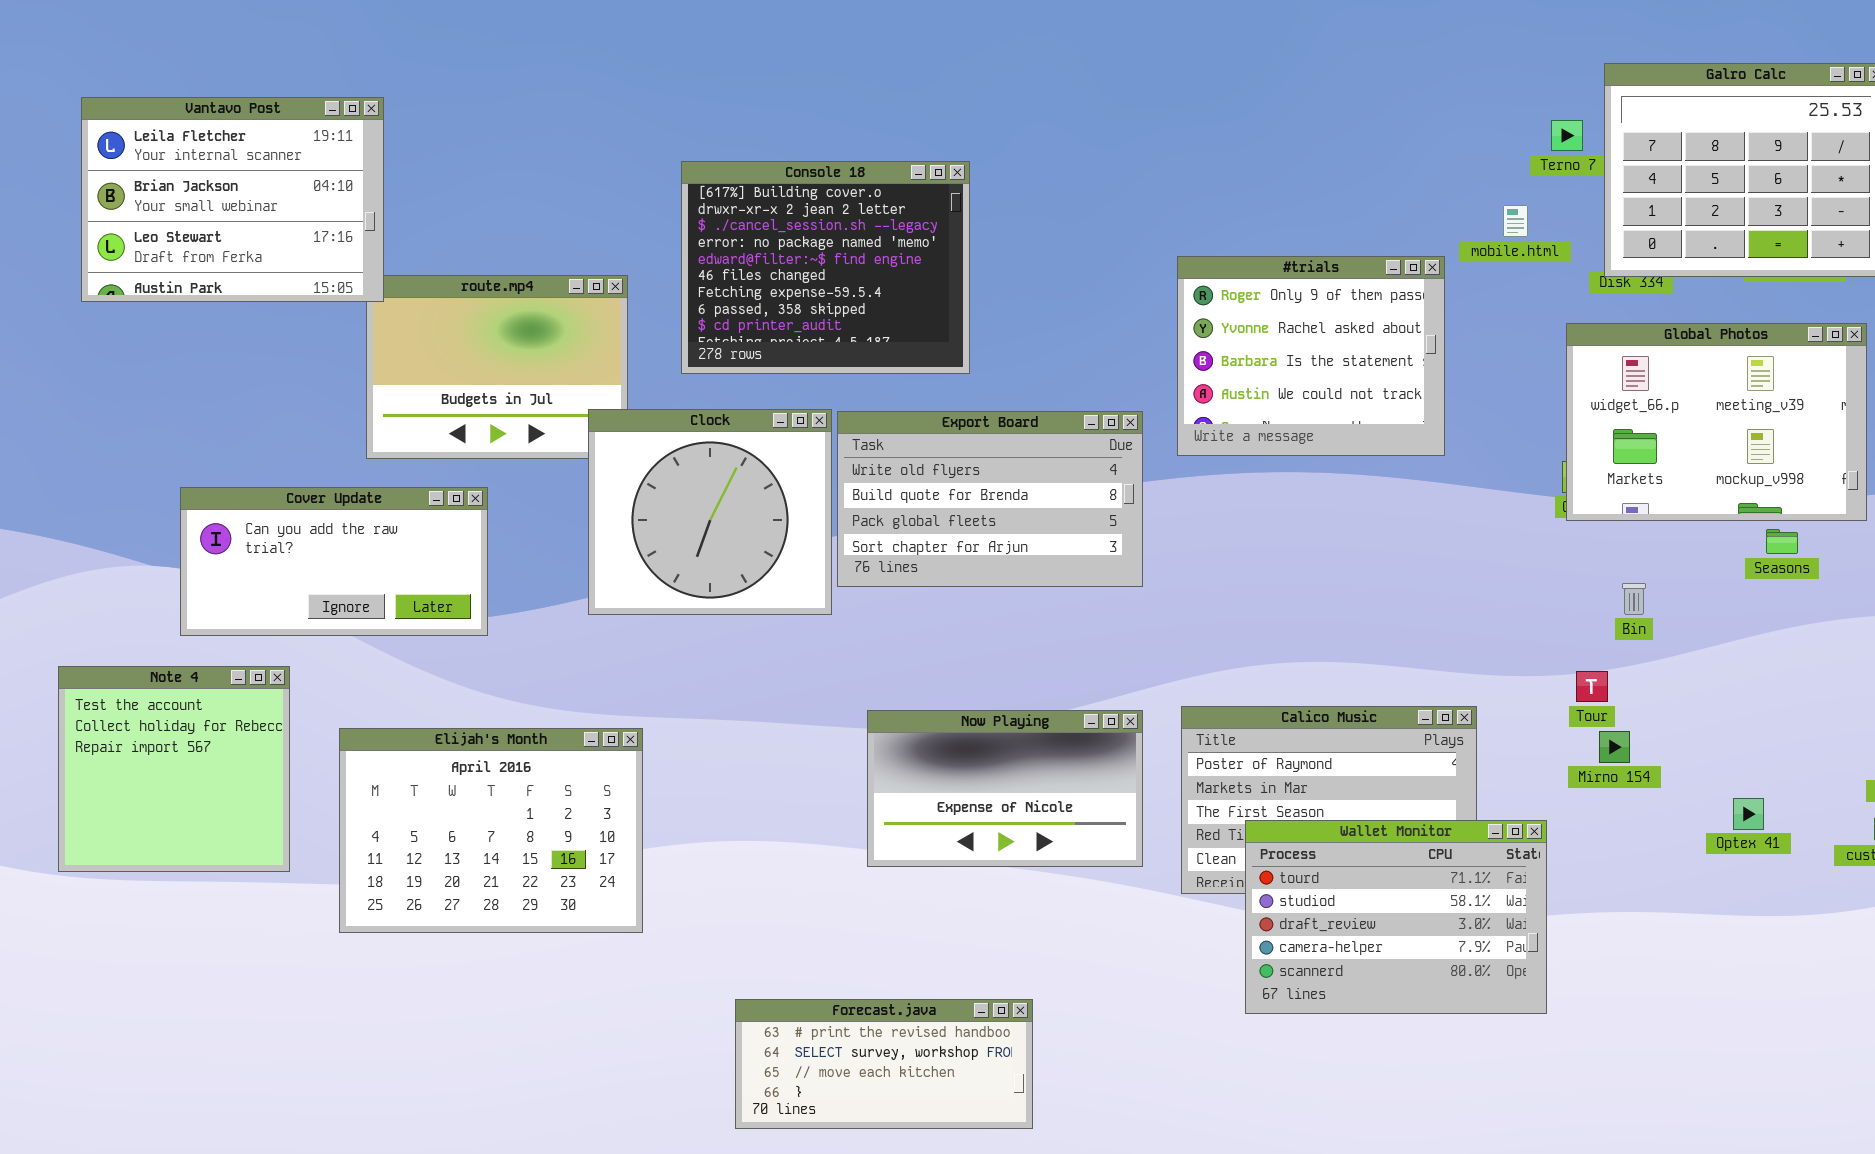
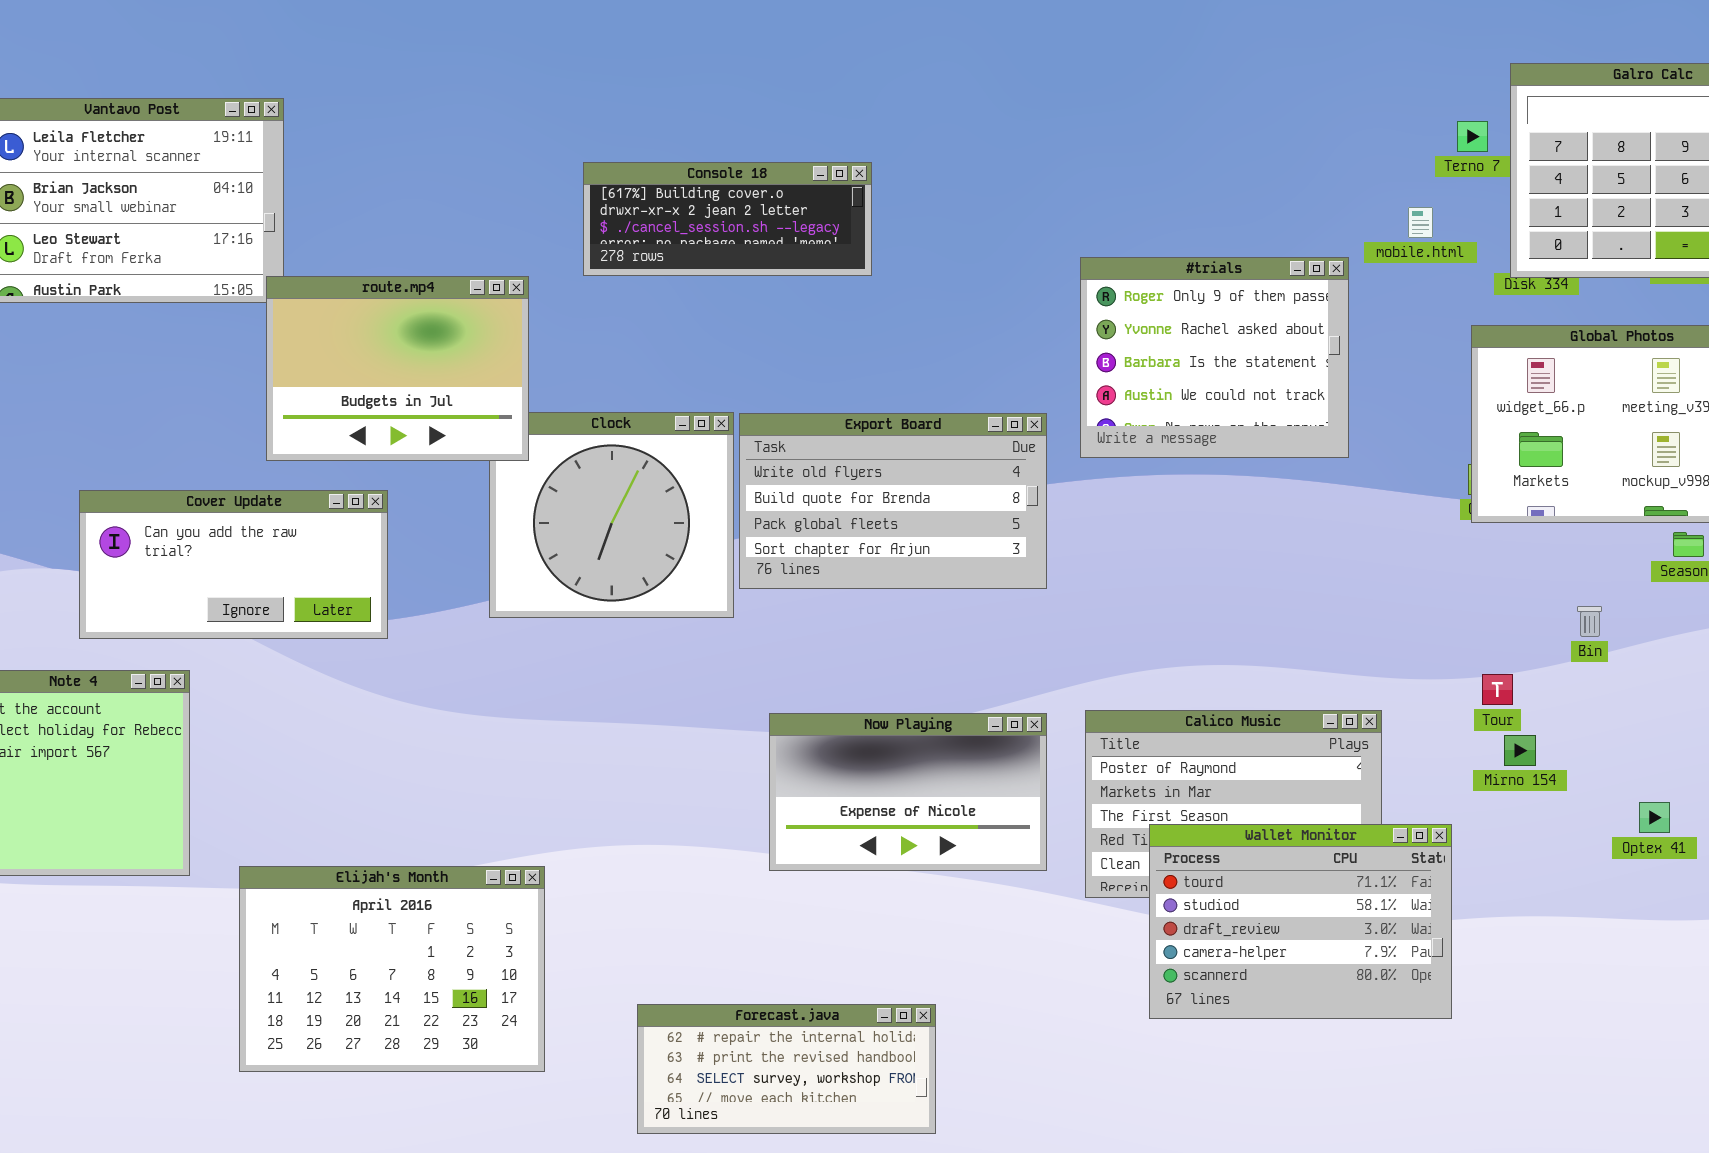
Console 18: [681,161,970,374] -> [583,162,872,276], resized
route.mp4: [366,275,628,459] -> [266,276,529,461], raised
Bin: [1622,583,1646,615] -> [1577,606,1602,637], moved
Elijah's Month: [339,728,643,933] -> [239,866,545,1072], moved
Forecast.java: [735,999,1033,1129] -> [637,1004,936,1134], scrolled up 1 row

